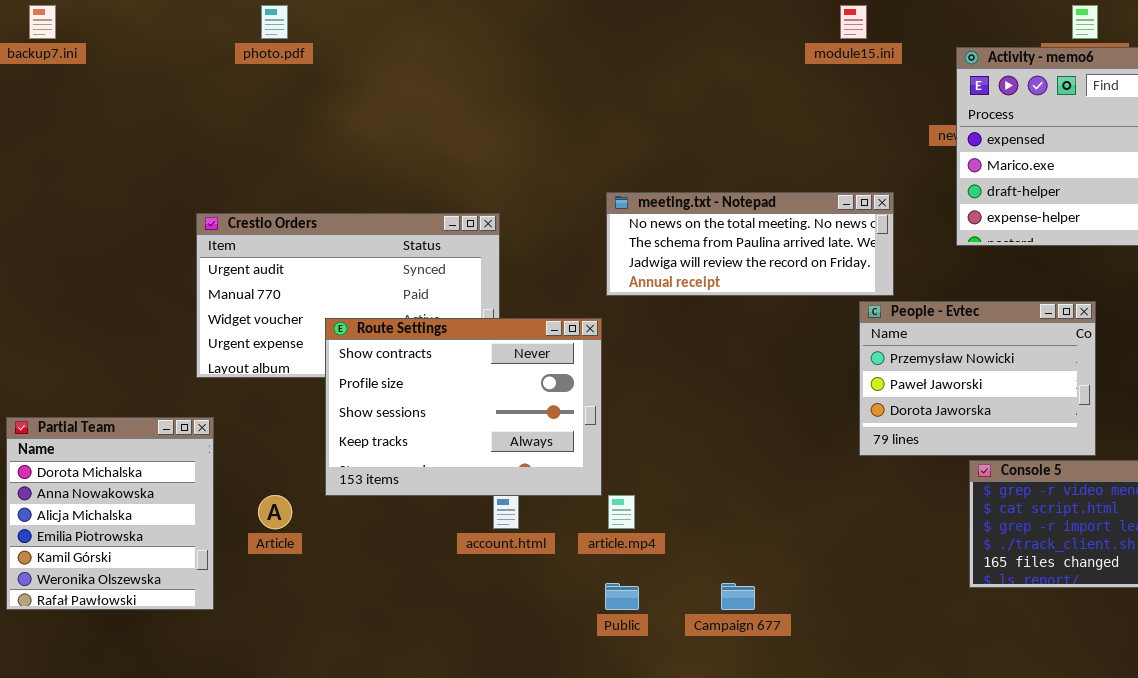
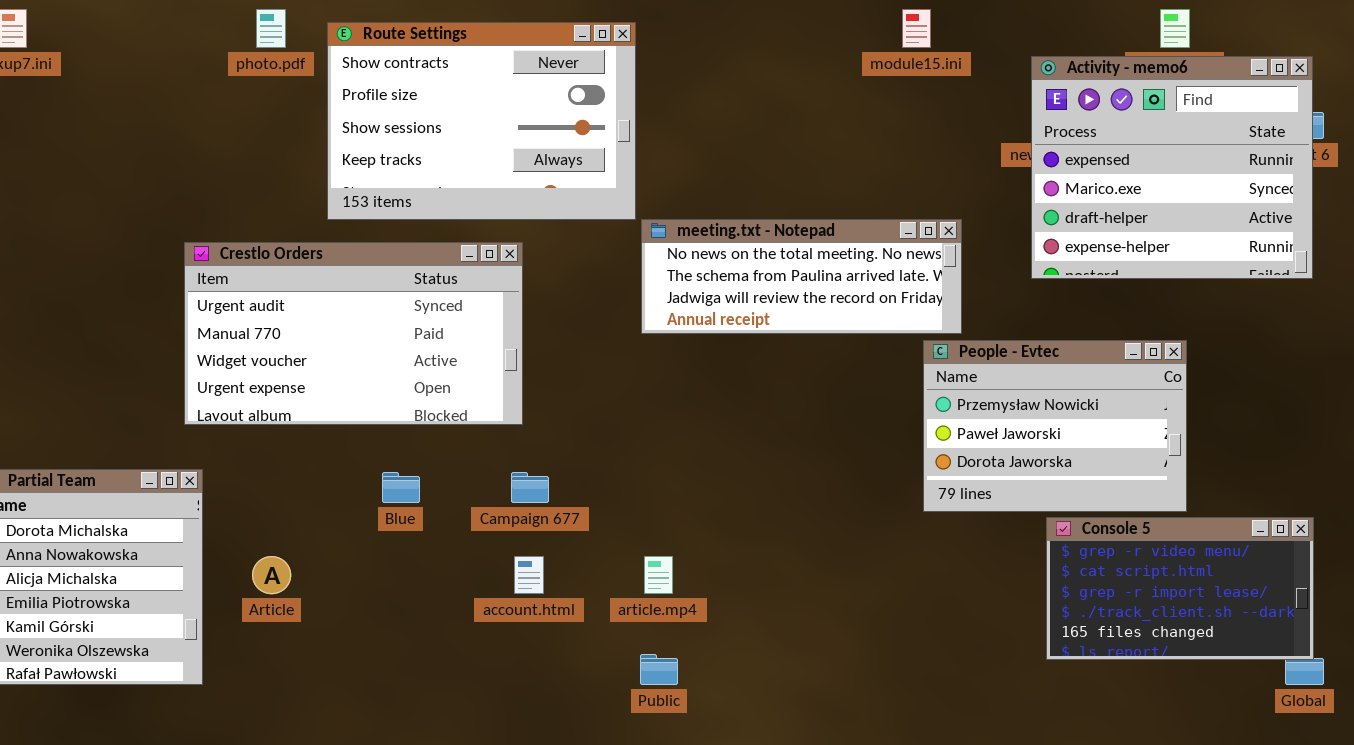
Route Settings: [325,318,602,496] -> [327,22,636,220], moved
Campaign 677: [721,583,755,610] -> [511,472,549,503], moved

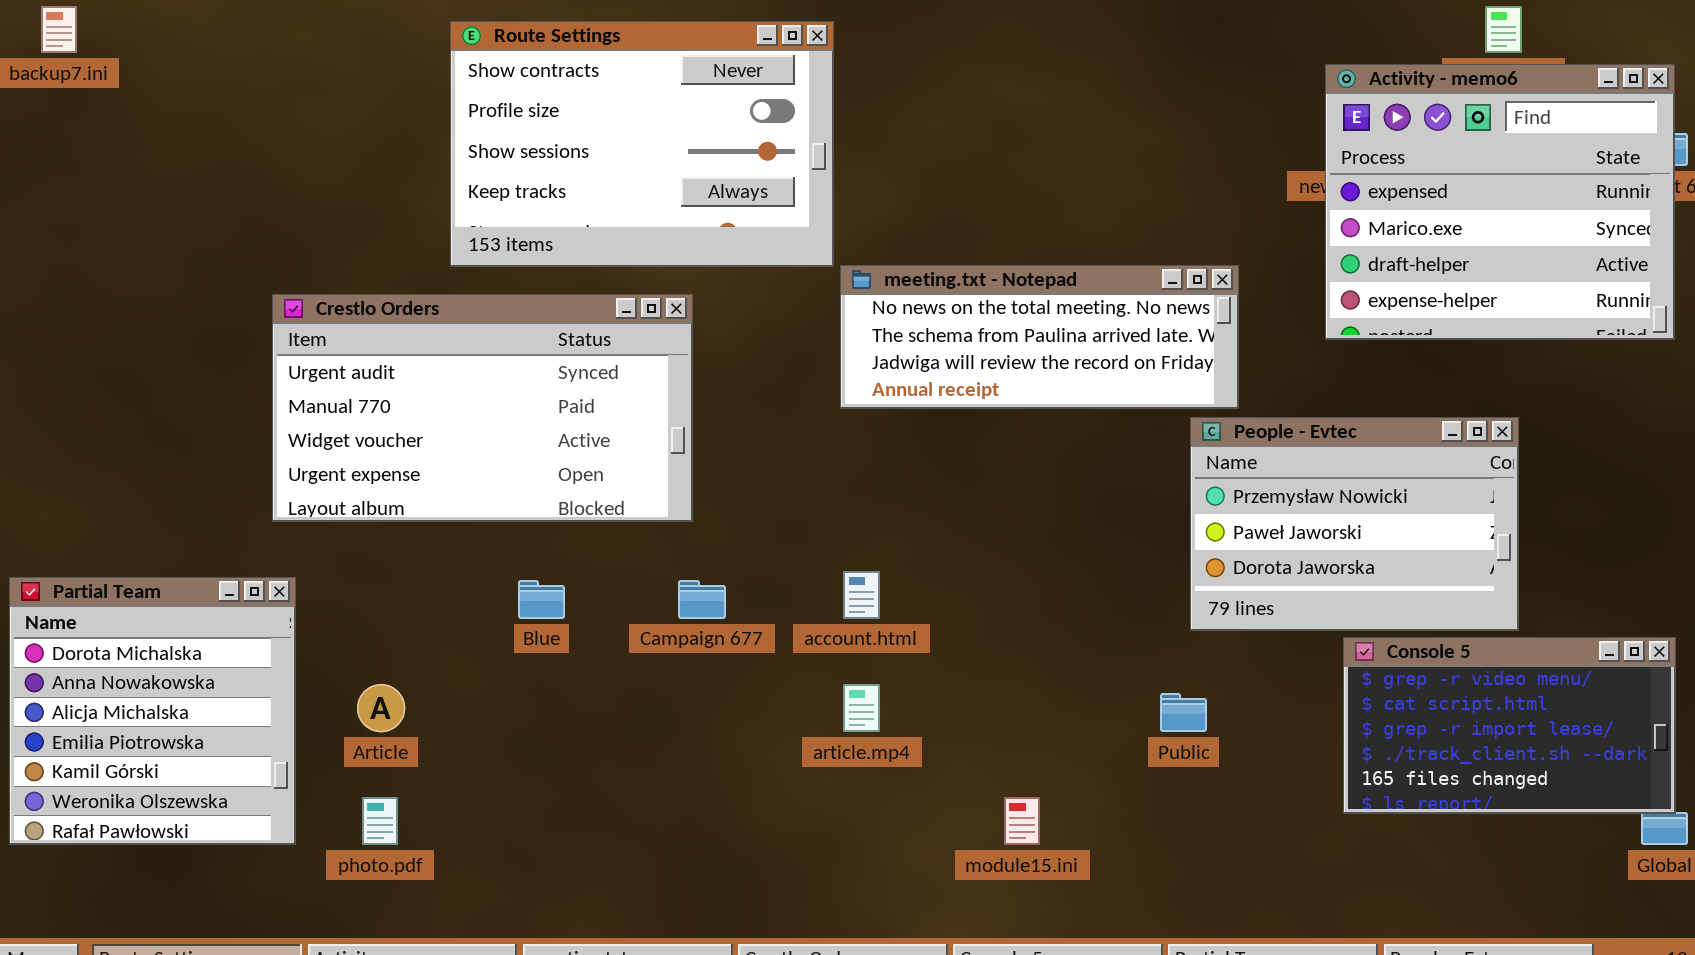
photo.pdf: [256,9,286,48] -> [362,797,398,845], moved
module15.ini: [902,9,931,48] -> [1004,797,1040,845], moved
account.html: [514,556,544,594] -> [843,571,880,619], moved
Public: [640,654,678,685] -> [1160,693,1207,732], moved

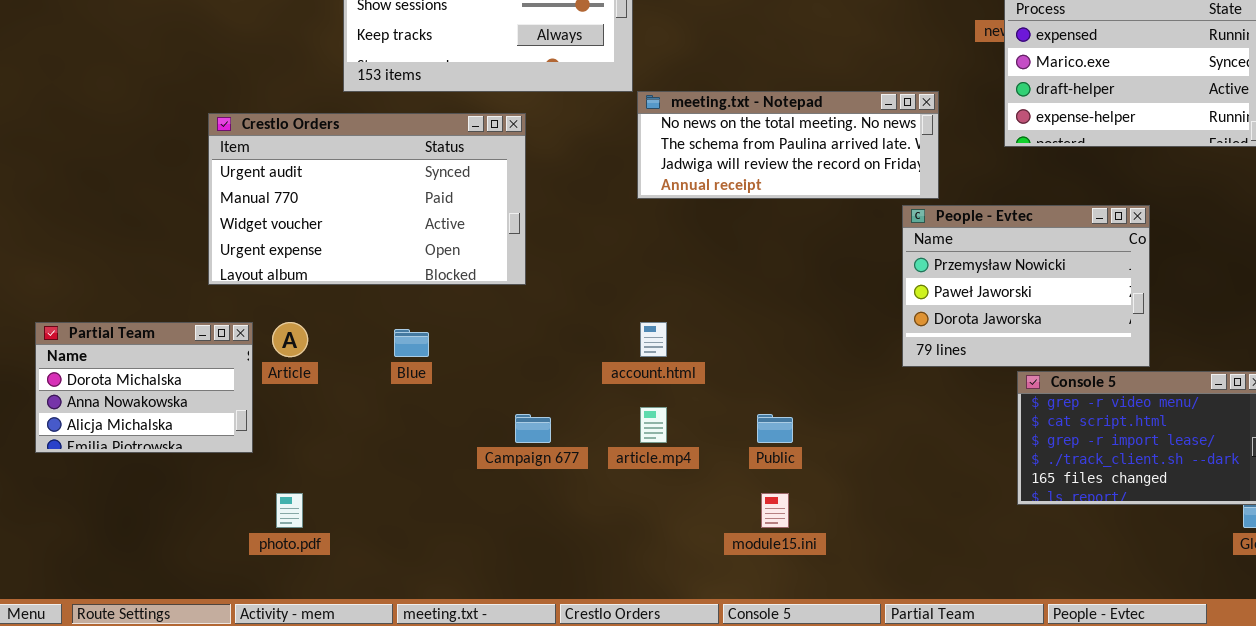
Partial Team: [9,577,296,845] -> [35,322,253,453], moved, resized
Campaign 677: [678,580,726,619] -> [515,414,551,443], moved
Article: [357,684,405,732] -> [272,322,308,357], moved
Public: [1160,693,1207,732] -> [757,414,793,443], moved

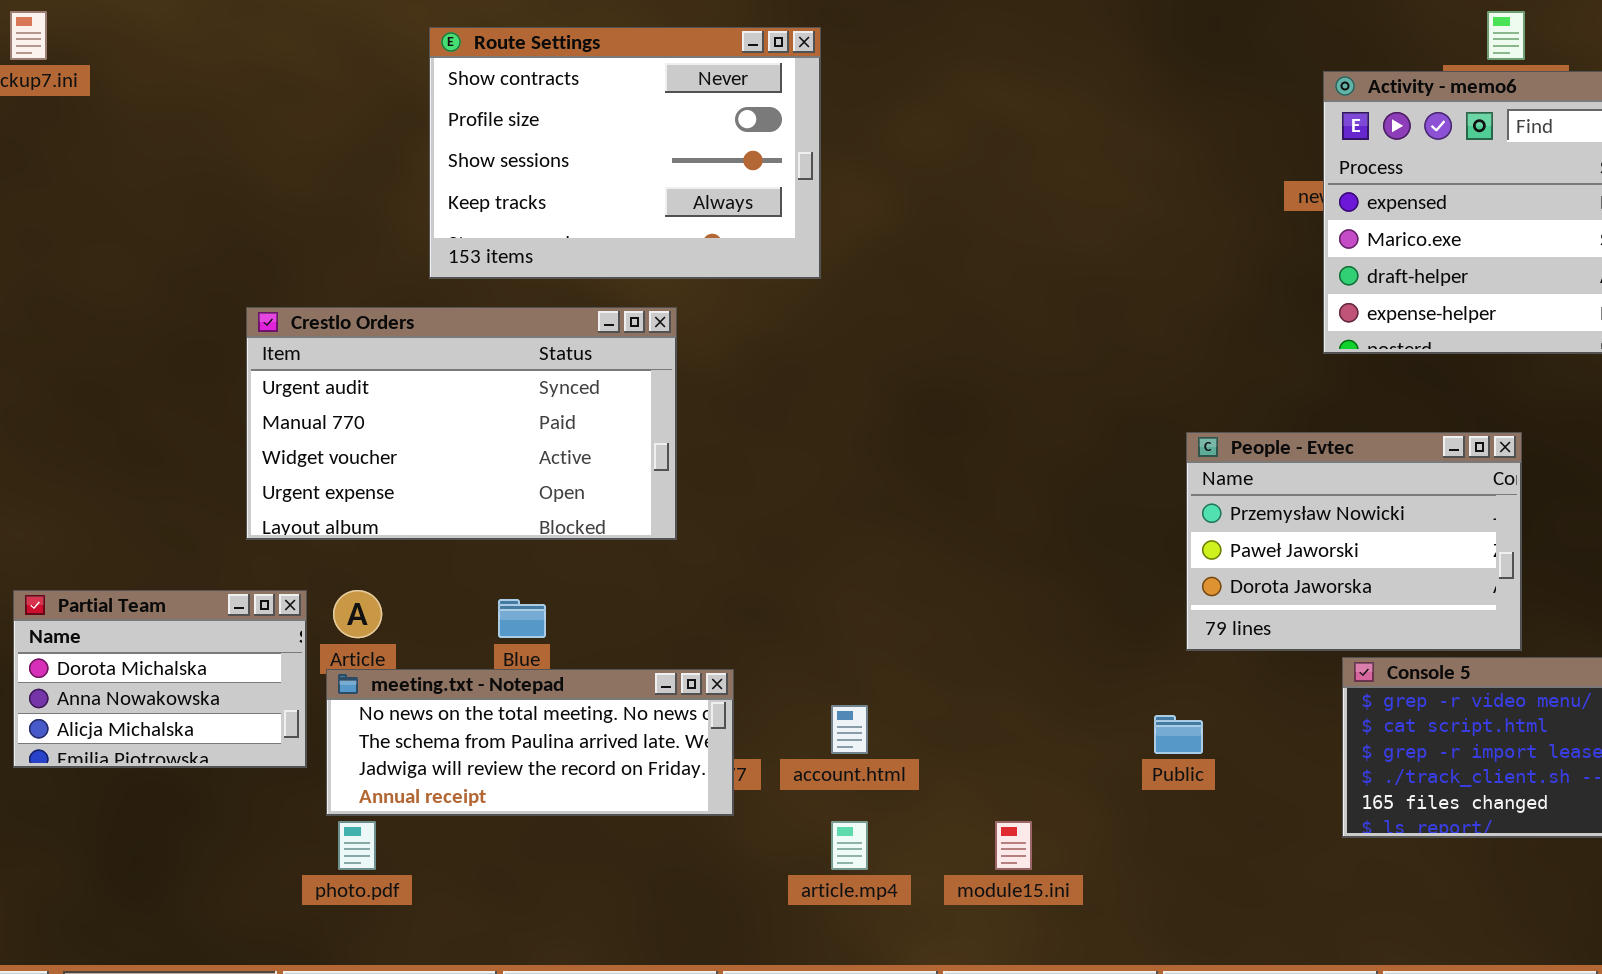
meeting.txt - Notepad: [637,91,939,199] -> [326,669,734,816], moved
account.html: [640,322,667,357] -> [831,705,868,754], moved
article.mp4: [640,407,667,443] -> [831,821,868,870], moved
Public: [757,414,793,443] -> [1154,715,1203,754], moved

